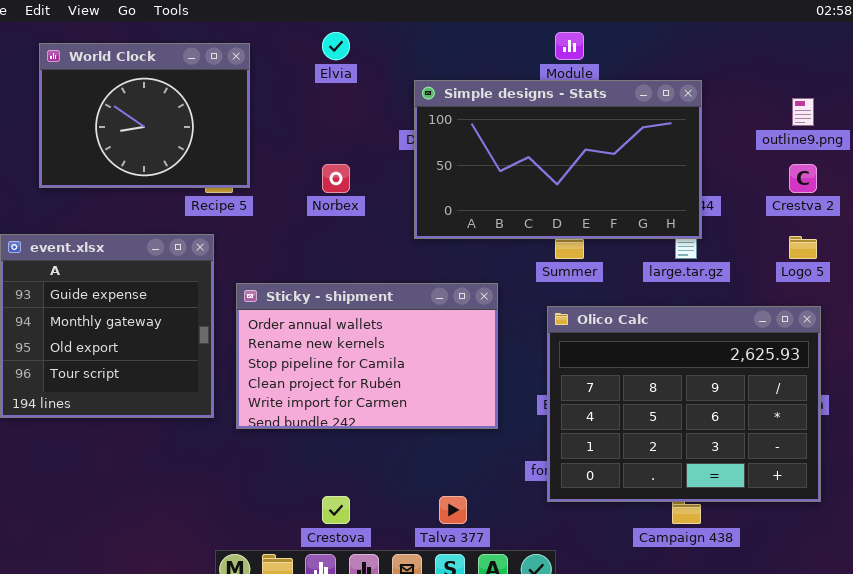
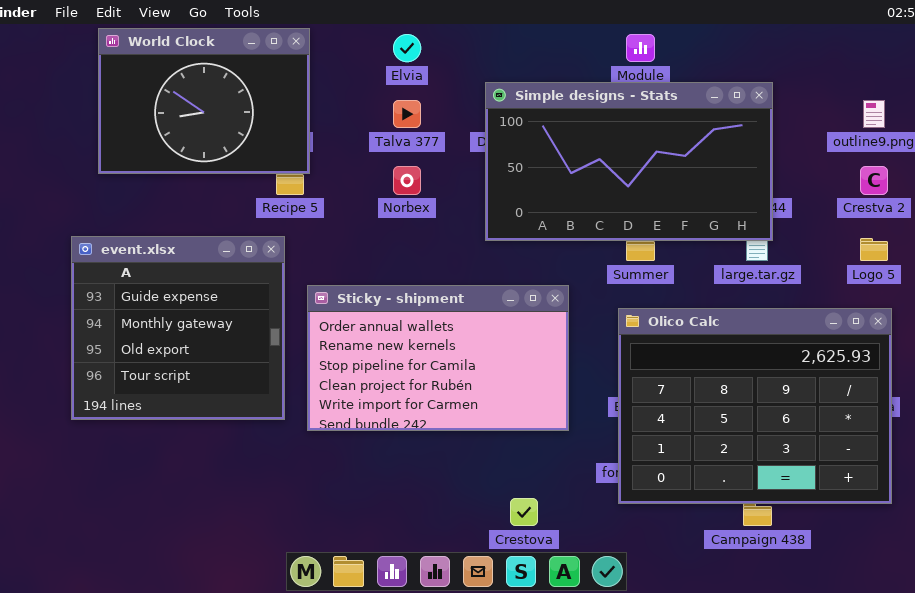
World Clock: [39,43,250,188] -> [98,28,310,174], moved
Crestova: [322,496,350,524] -> [510,498,538,526], moved
Talva 377: [439,496,467,524] -> [393,100,421,128], moved

